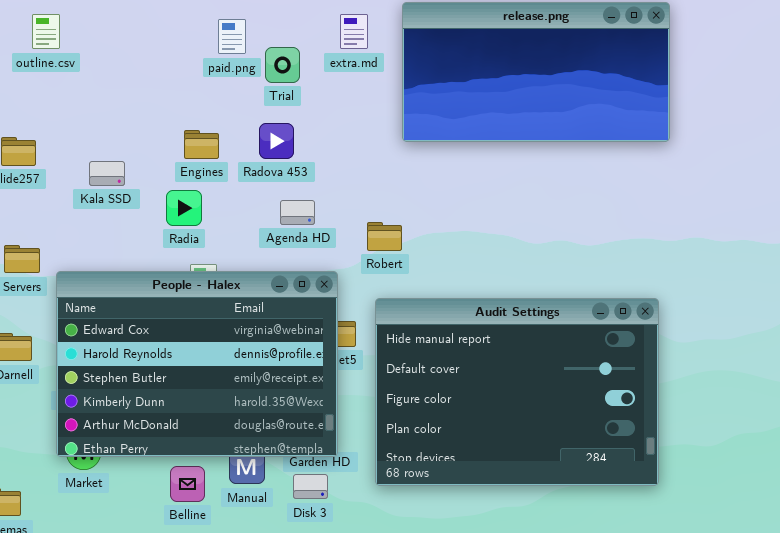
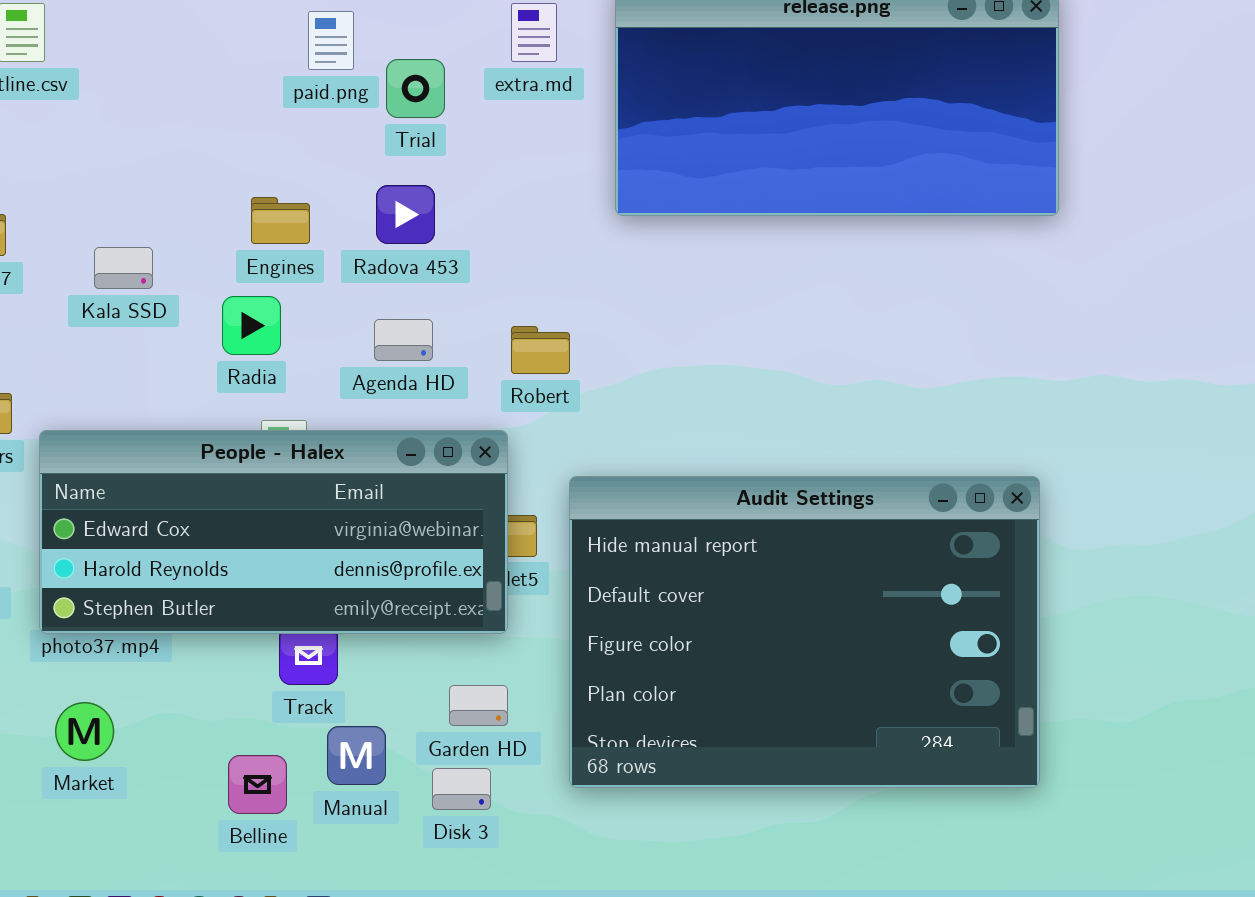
Agenda HD: [280,200,315,225] -> [374,319,433,361], moved
Robert: [367,222,402,251] -> [511,326,570,374], moved
People - Halex: [56,271,338,457] -> [39,430,508,634], resized

